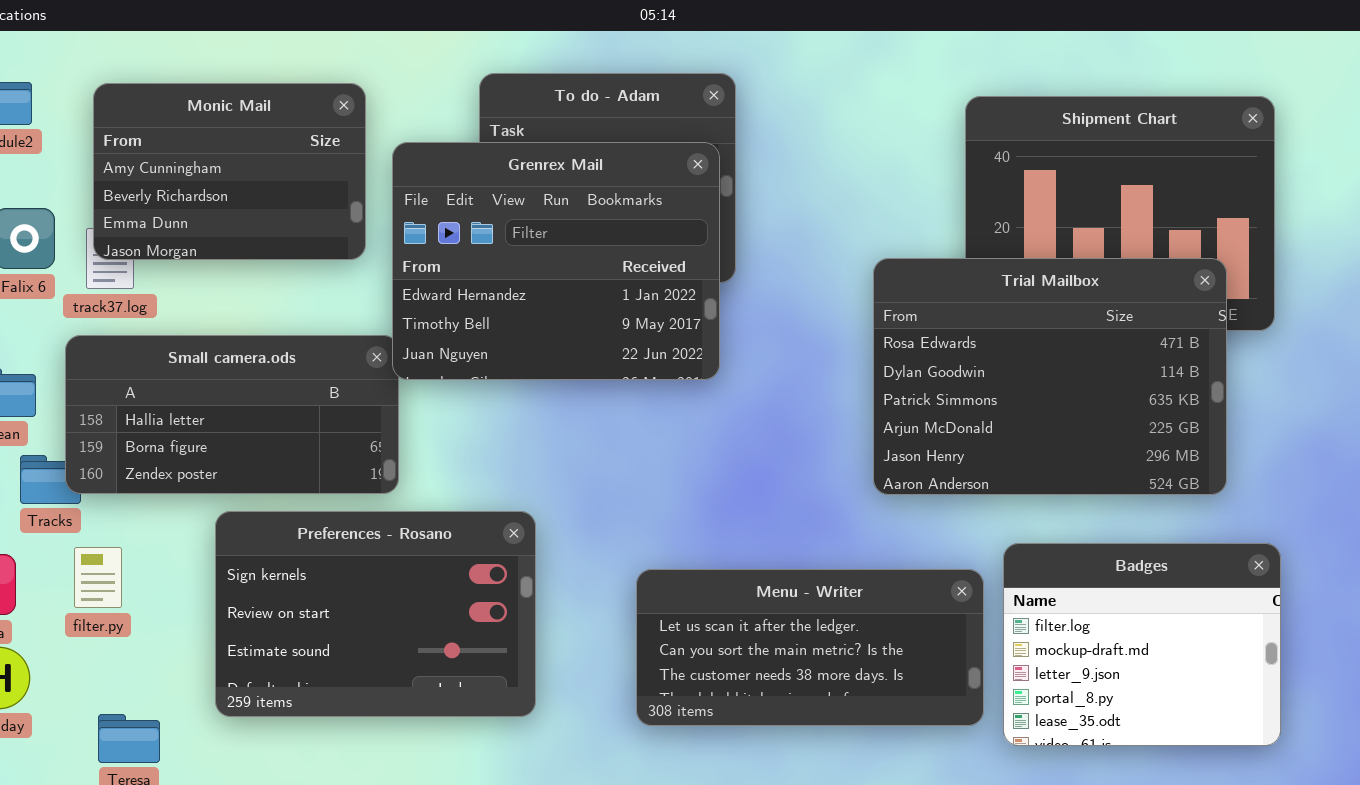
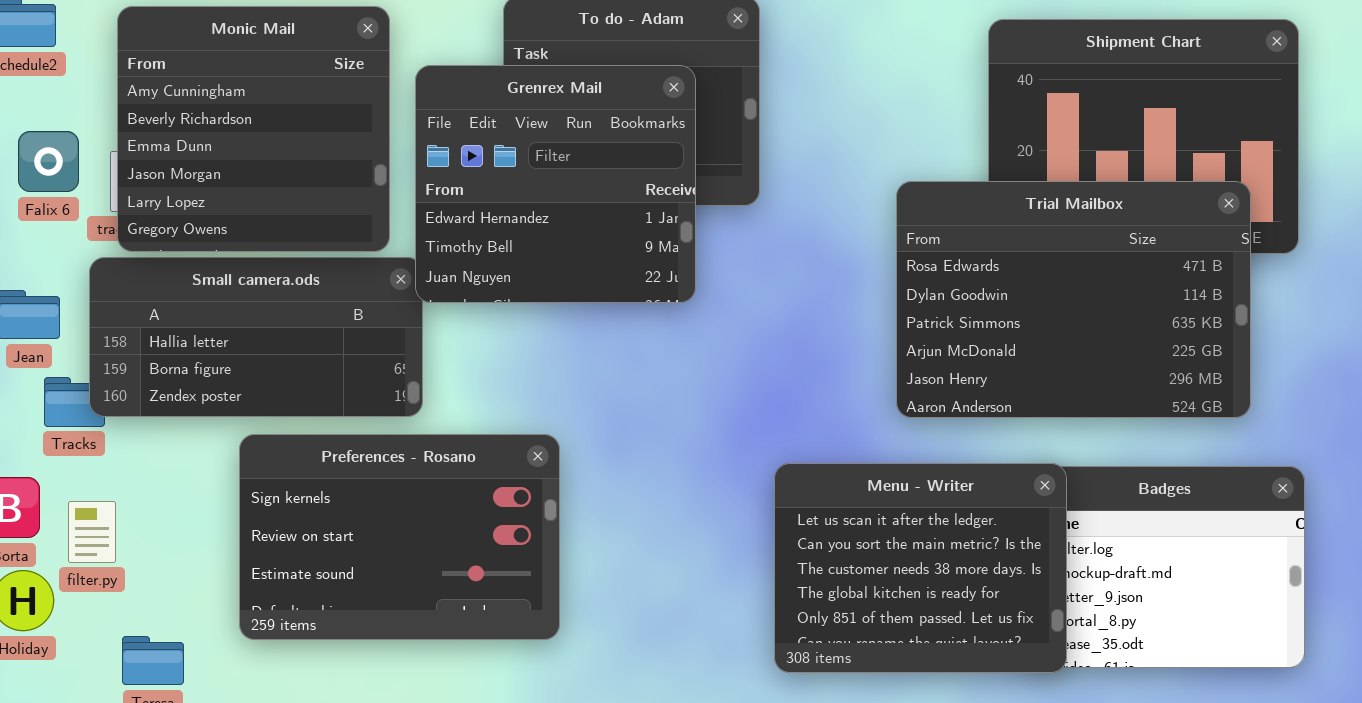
Monic Mail: [93,83,366,260] -> [117,6,390,252], resized
Grenrex Mail: [392,142,720,380] -> [415,65,696,303], resized
filter.py: [74,547,122,608] -> [68,501,116,563], moved
Menu - Writer: [636,569,984,726] -> [774,463,1067,673], moved, resized

